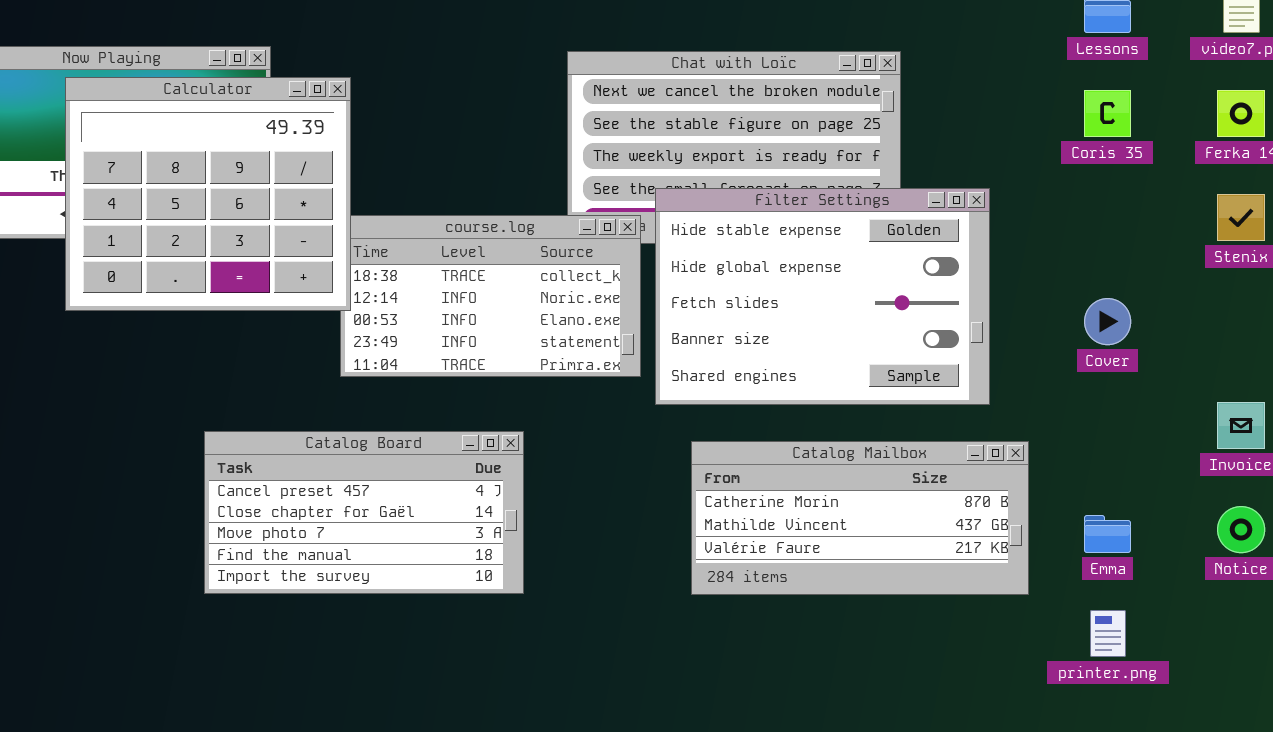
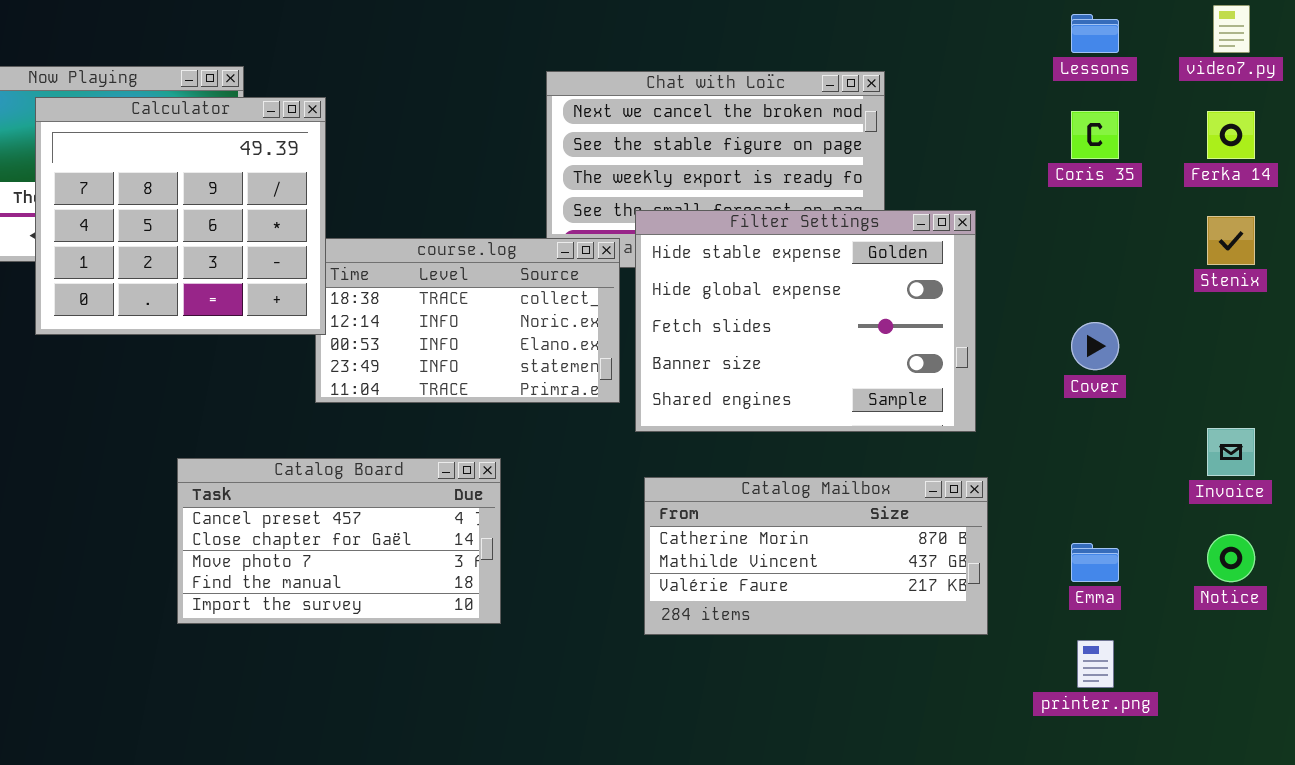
Catalog Mailbox: [691,441,1029,595] -> [644,477,988,635], moved

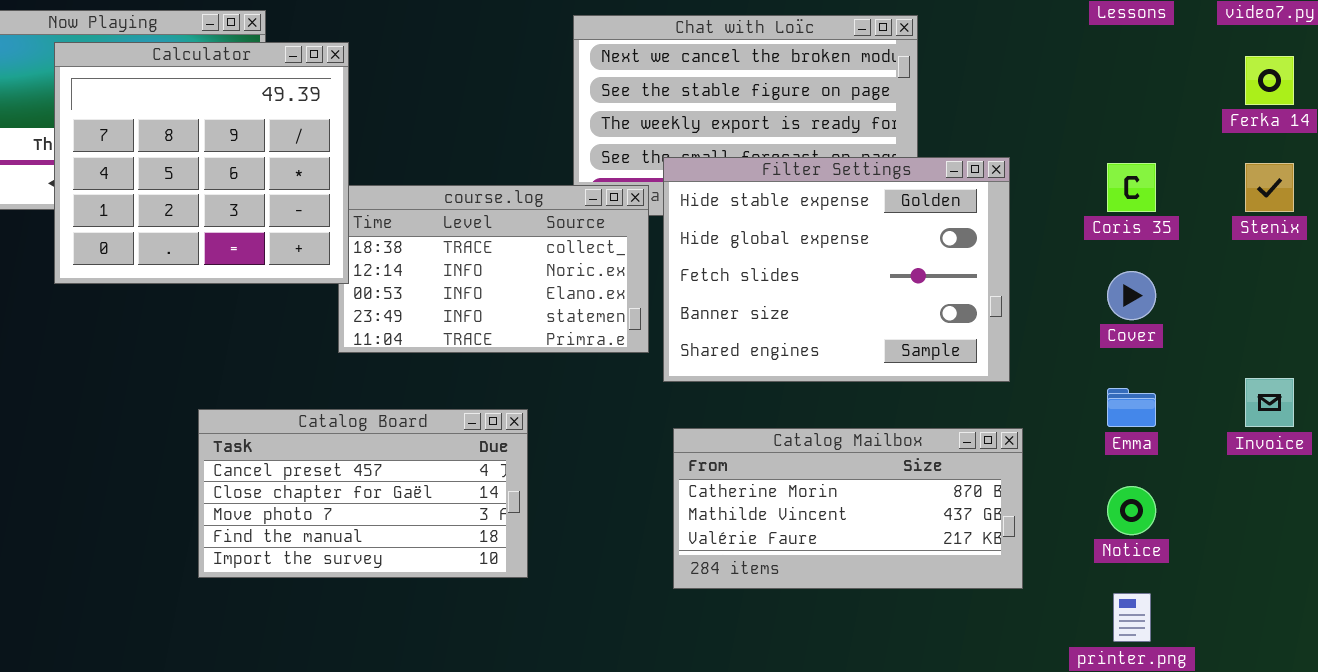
Coris 35: [1071,111,1119,159] -> [1107,163,1156,212], moved
Notice: [1207,534,1255,582] -> [1107,486,1156,535], moved
Emma: [1071,543,1119,582] -> [1107,388,1156,427], moved

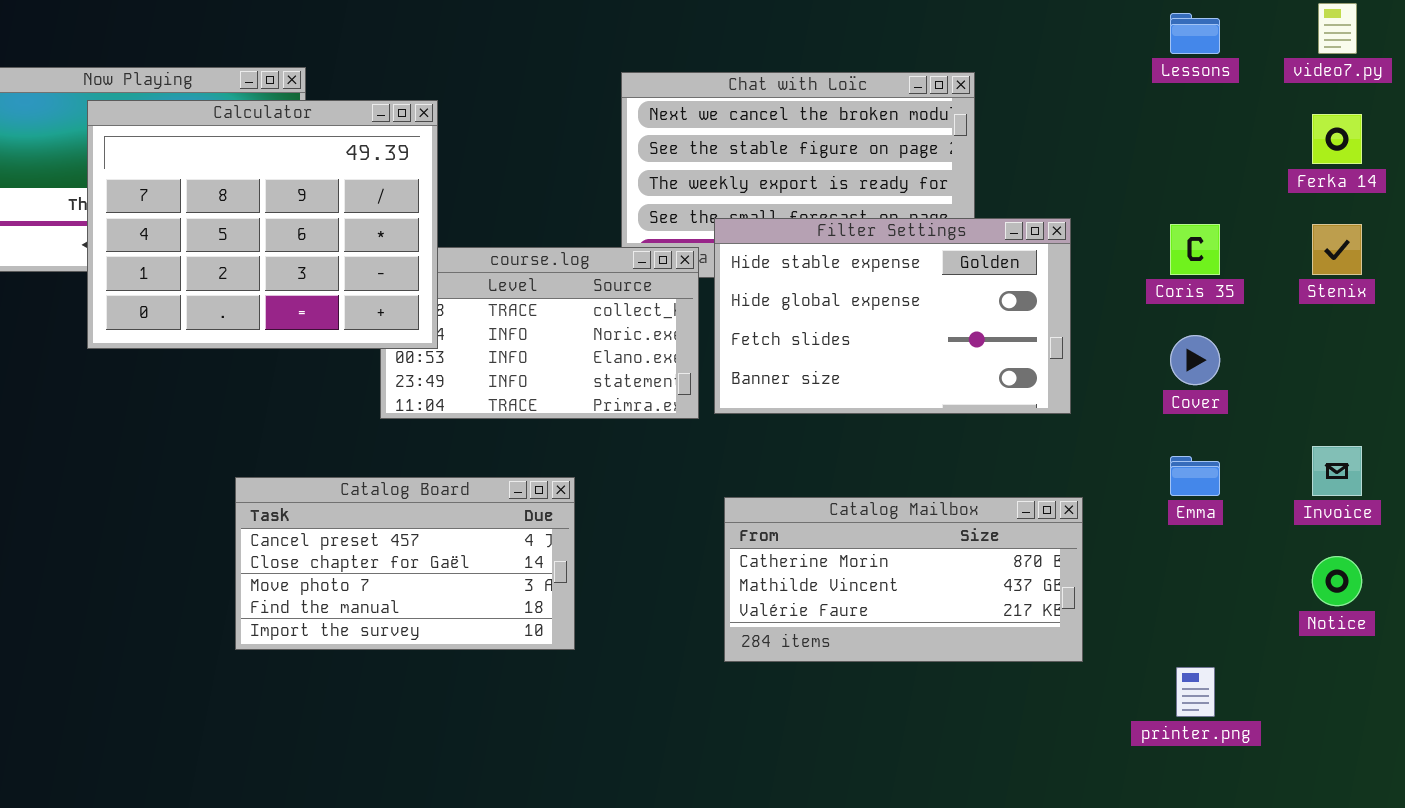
Calculator: [54,42,349,284] -> [87,100,438,349], resized
Filter Settings: [663,157,1010,382] -> [714,218,1071,414], resized
Notice: [1107,486,1156,535] -> [1312,556,1362,606], moved

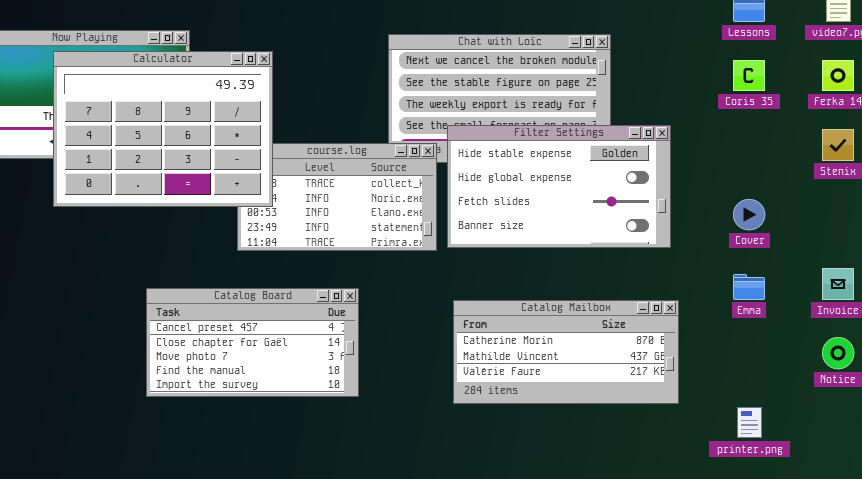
Coris 35: [1170,224,1220,275] -> [733,60,765,91], moved

